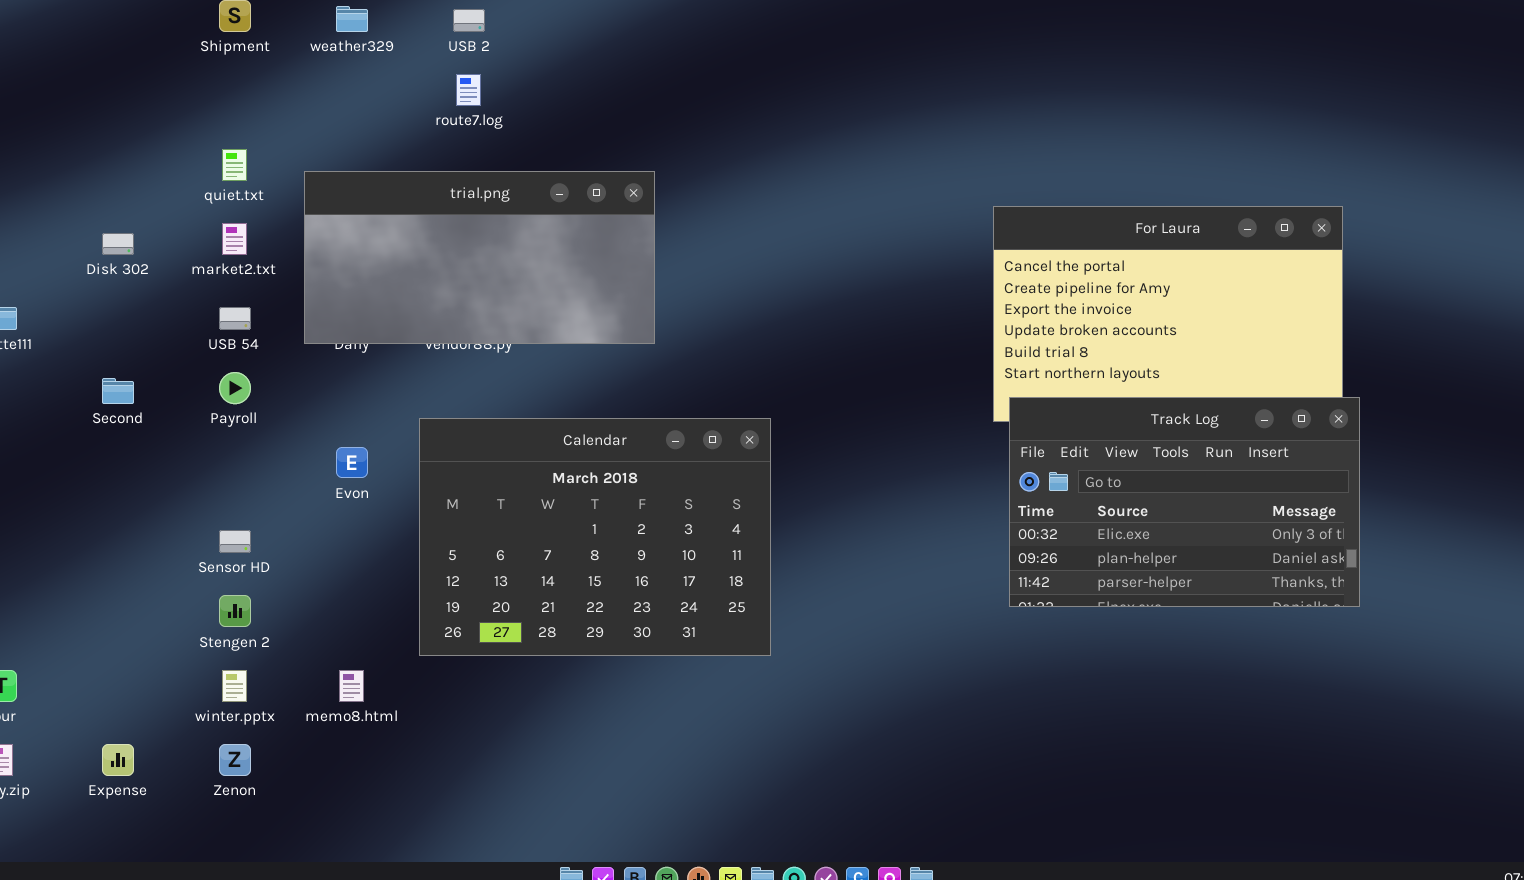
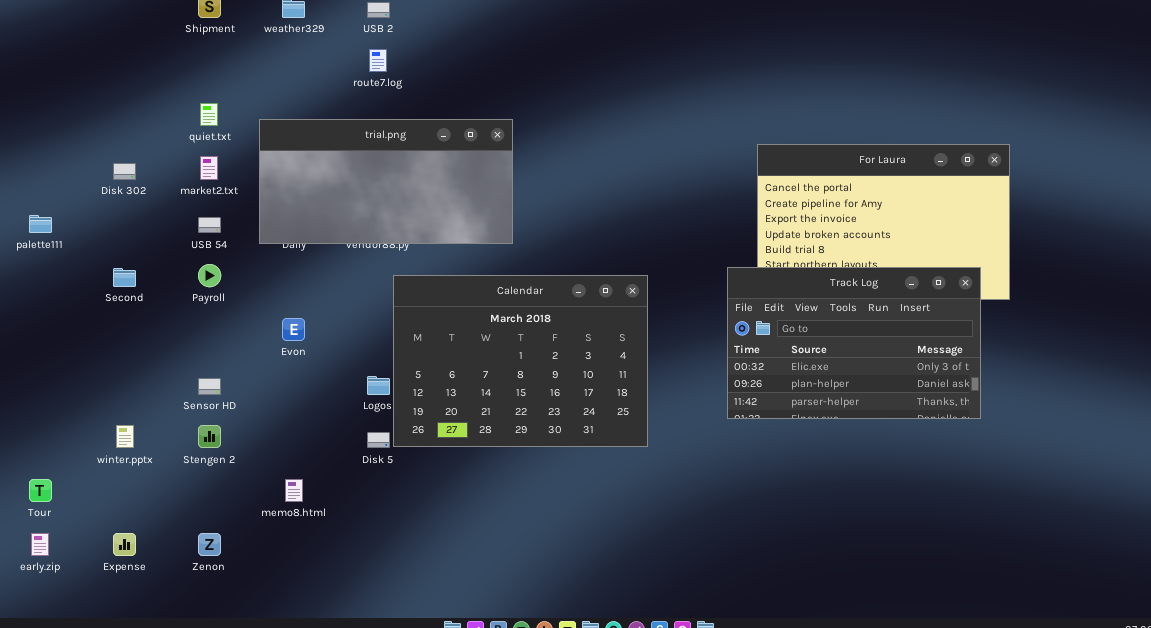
Track Log: [1009,397,1360,607] -> [727,267,981,419], moved
Calendar: [419,418,771,656] -> [393,275,648,447], moved
winter.pptx: [222,670,247,702] -> [116,425,134,448], moved

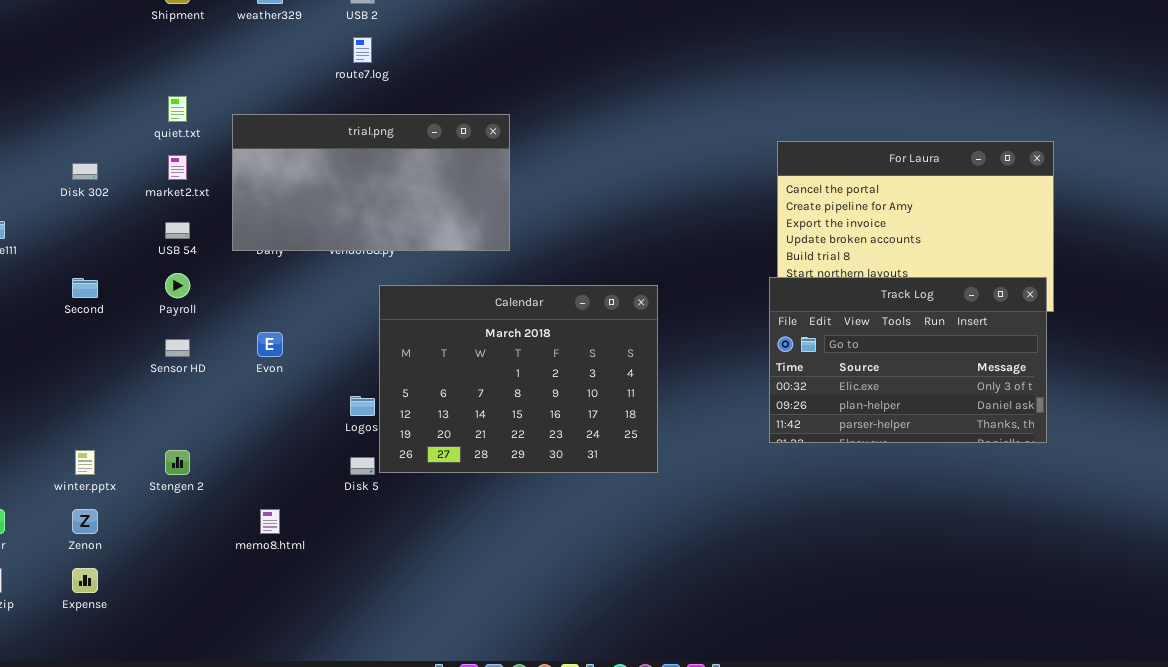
Track Log: [727,267,981,419] -> [769,277,1047,443], moved
Sensor HD: [198,378,221,395] -> [165,339,190,357], moved
Zenon: [198,533,221,556] -> [72,509,98,534], moved

